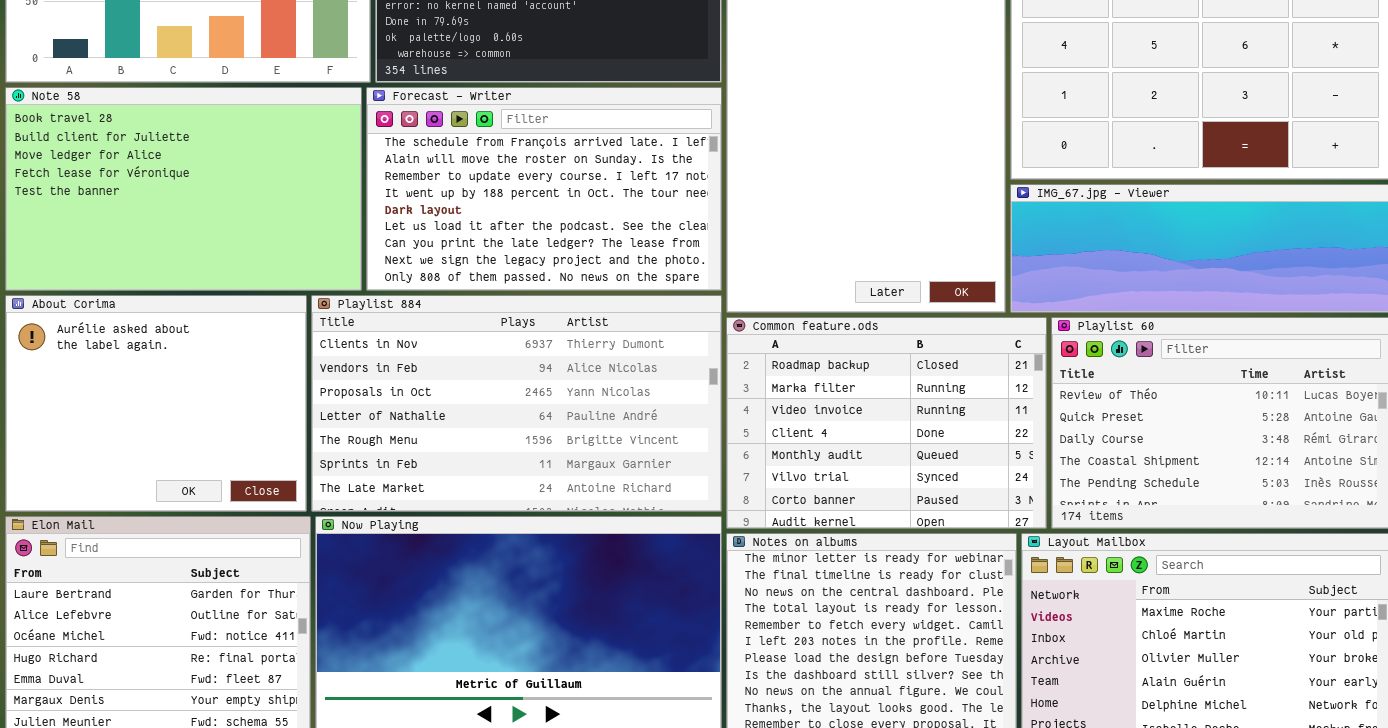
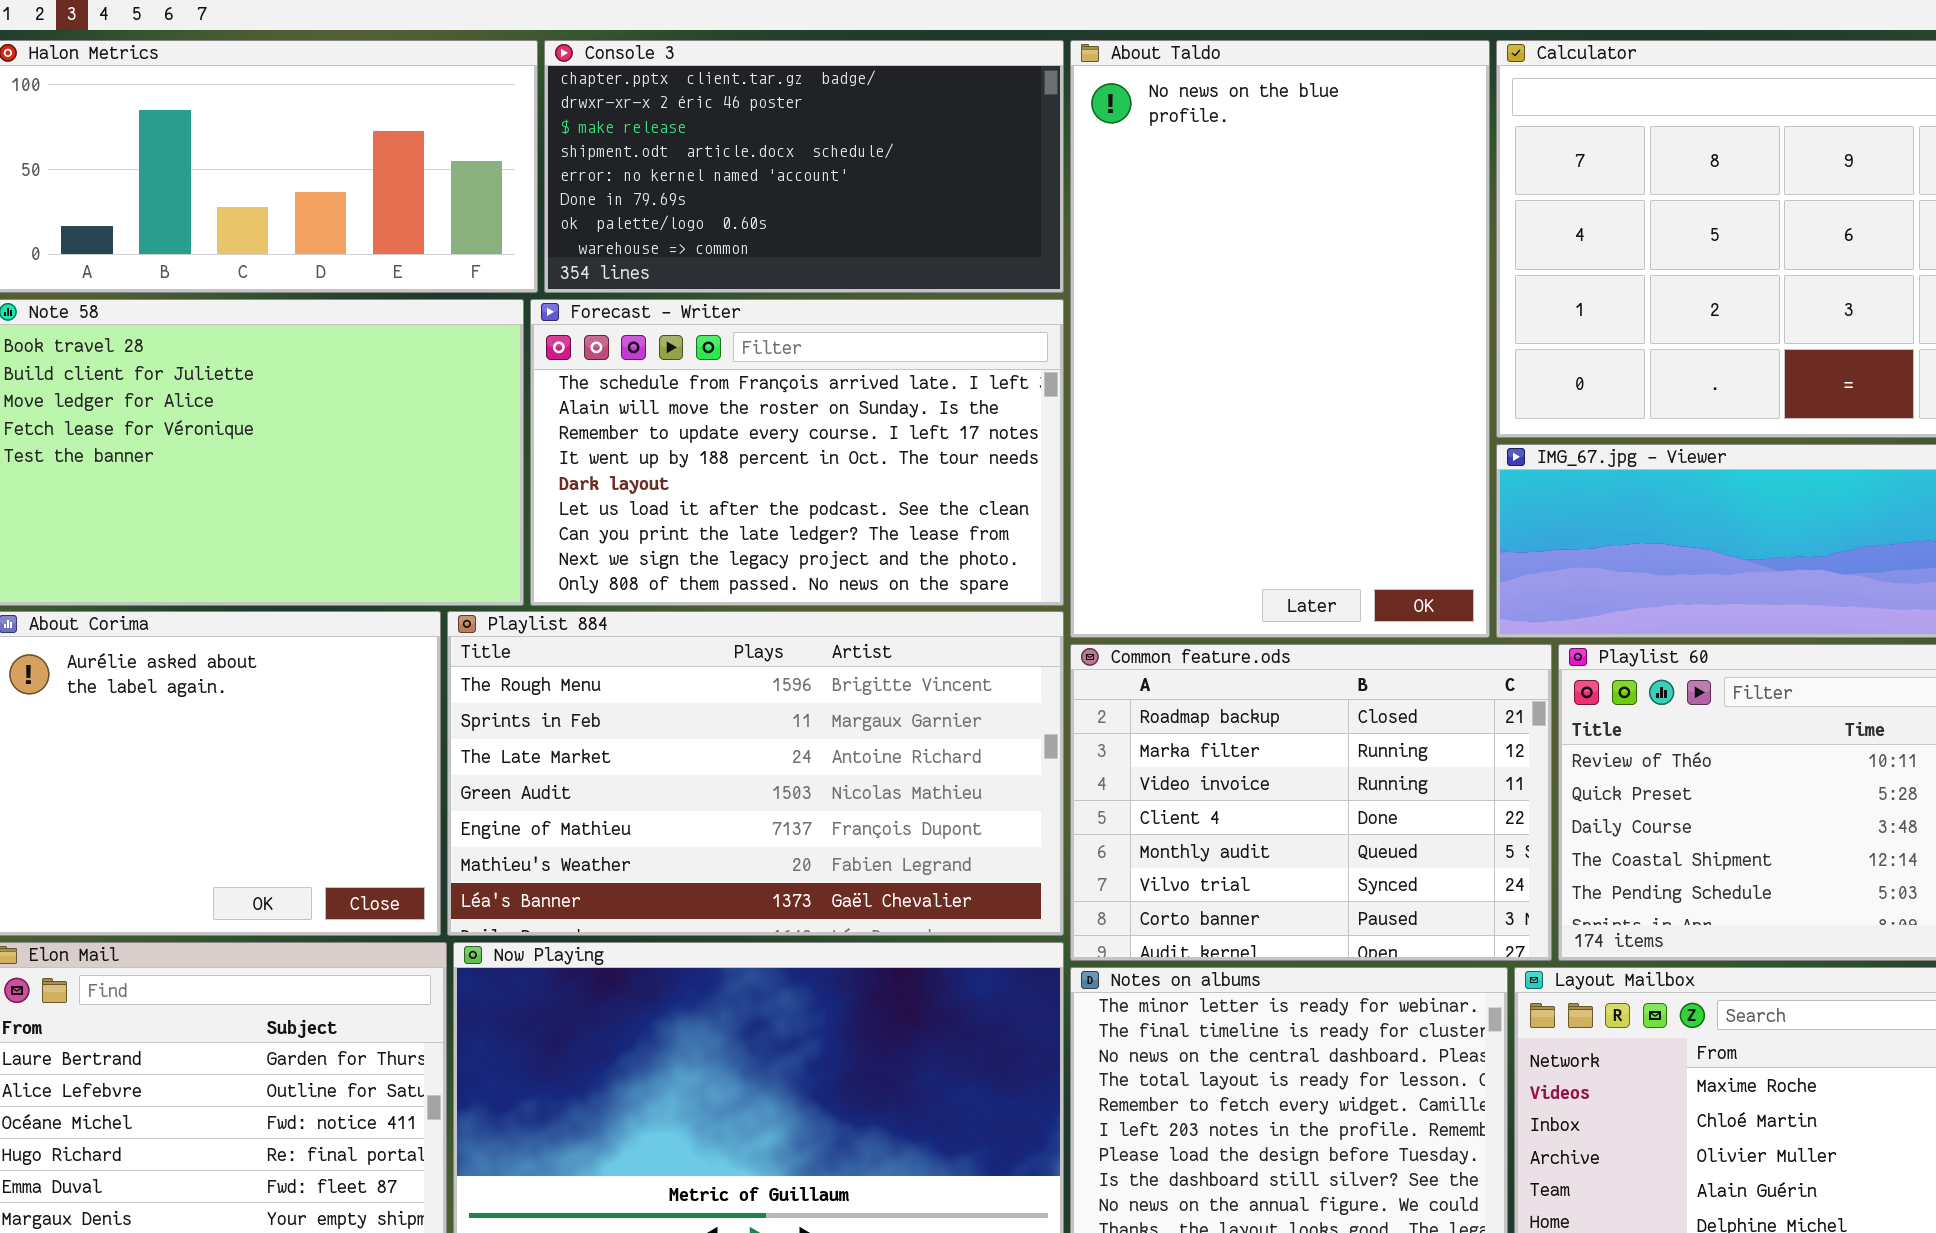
Playlist 884: [311,295,722,512] -> [447,611,1064,936], scrolled down 4 rows

